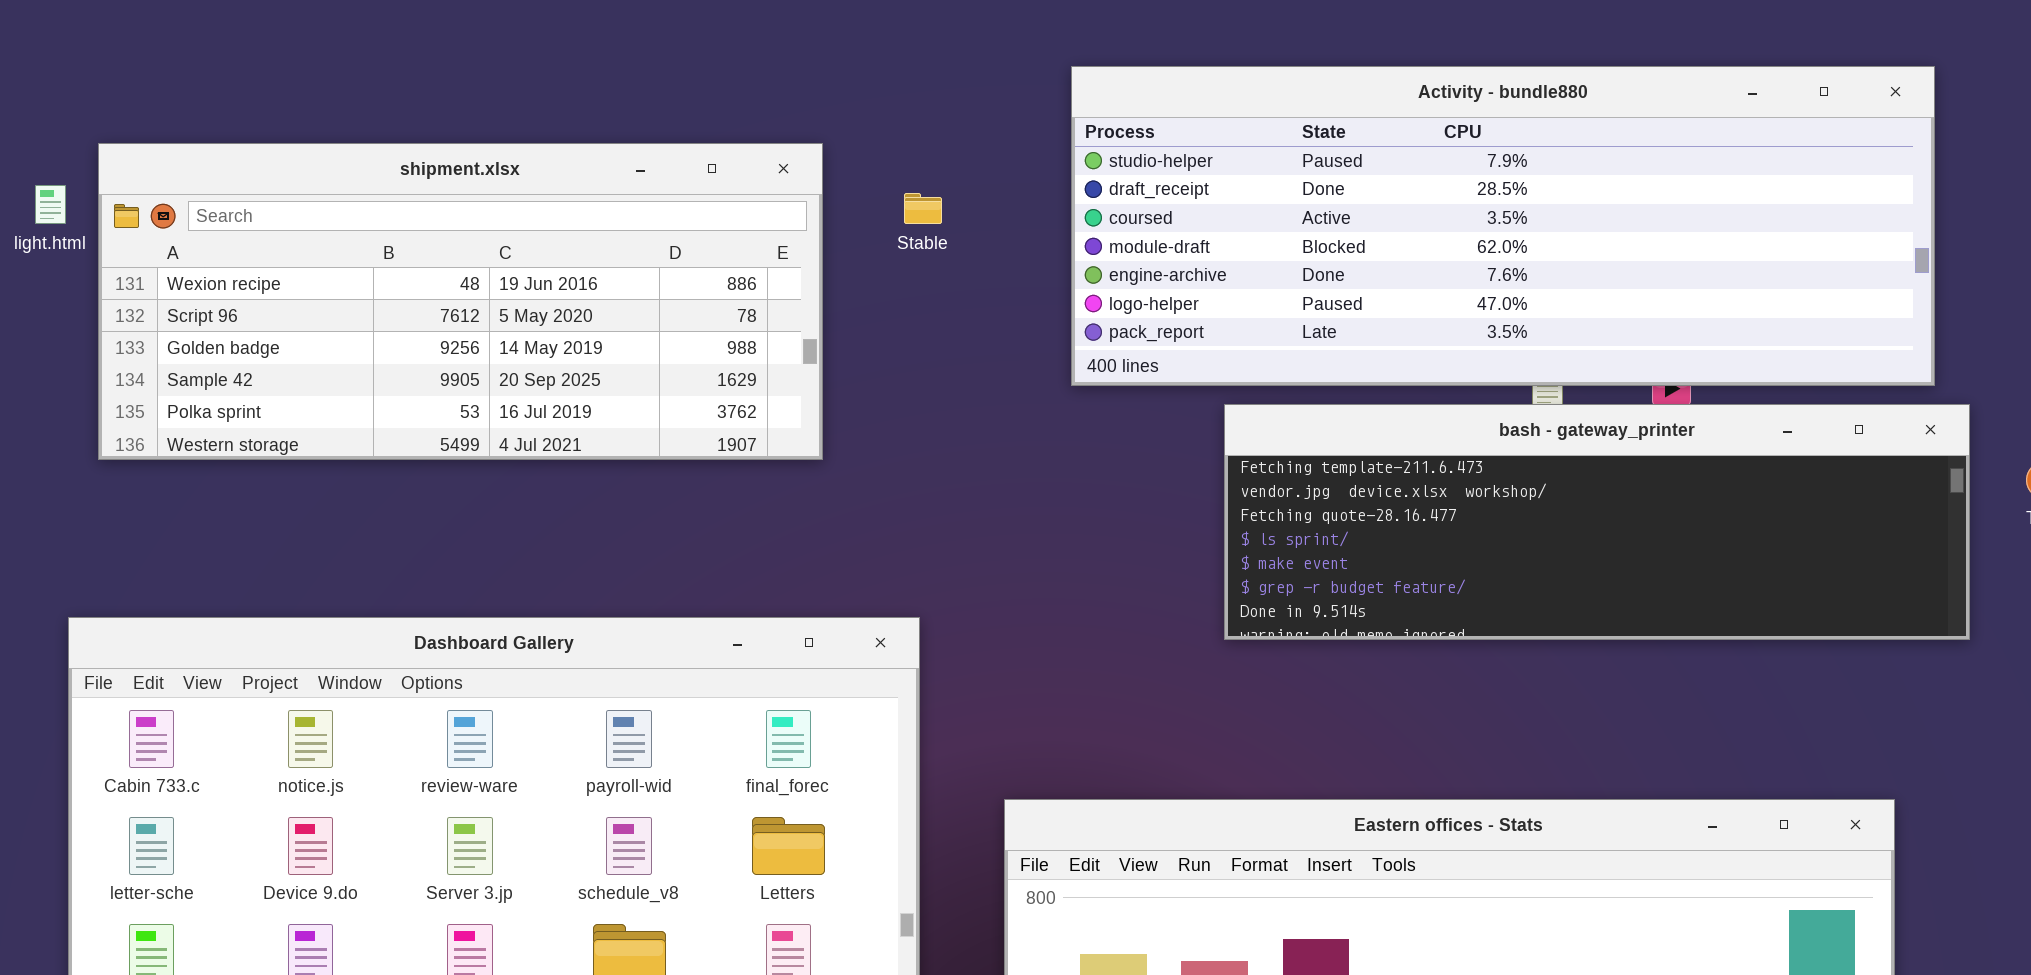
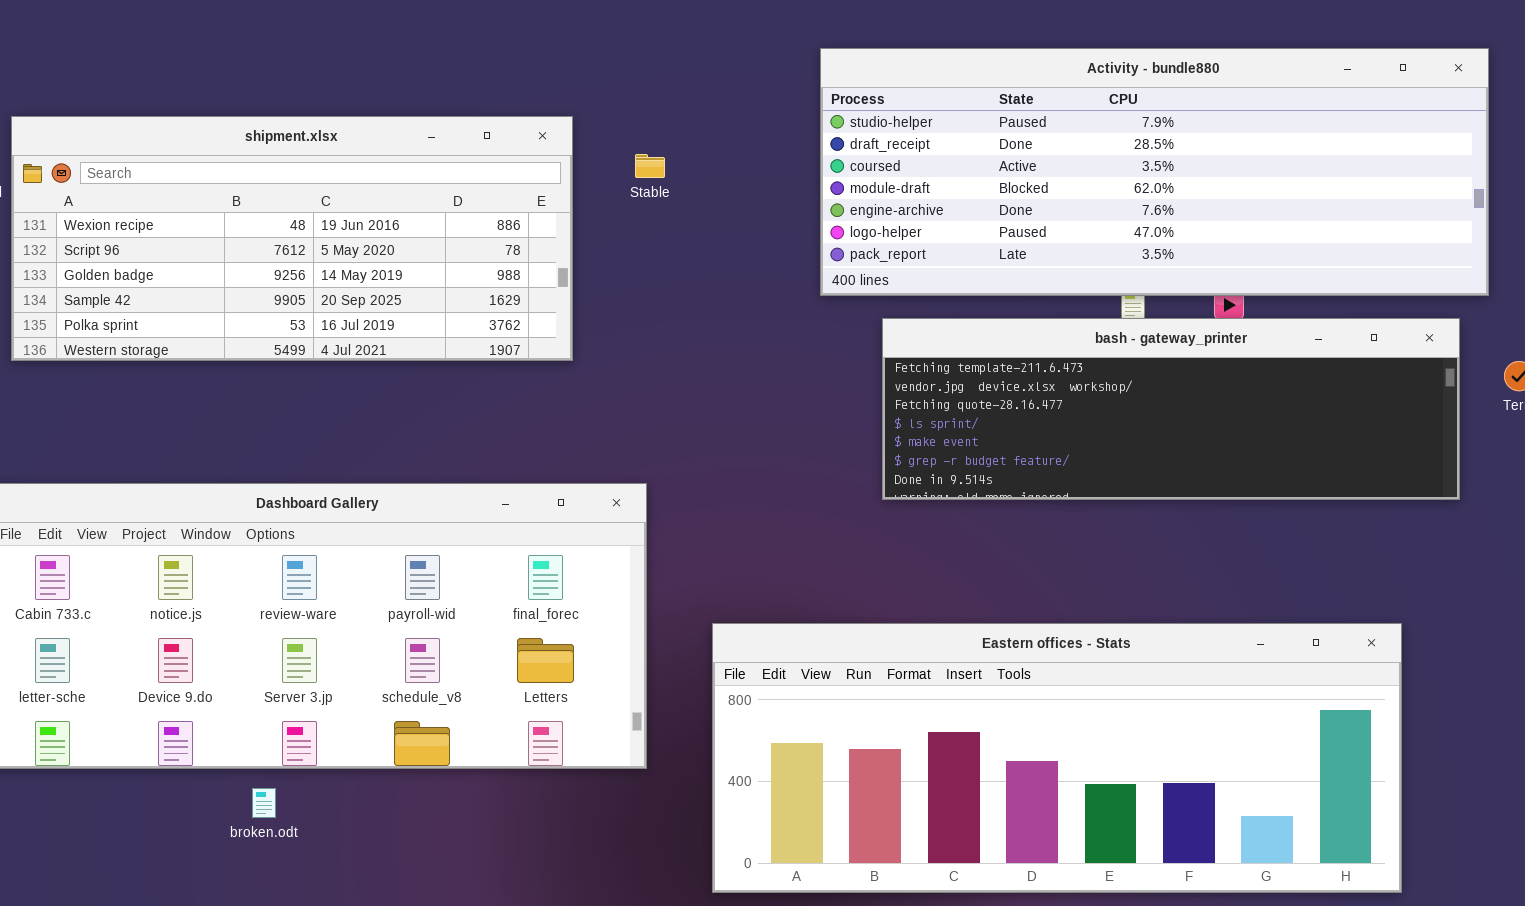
Activity - bundle880: [1071,66,1935,386] -> [820,48,1489,296], moved

